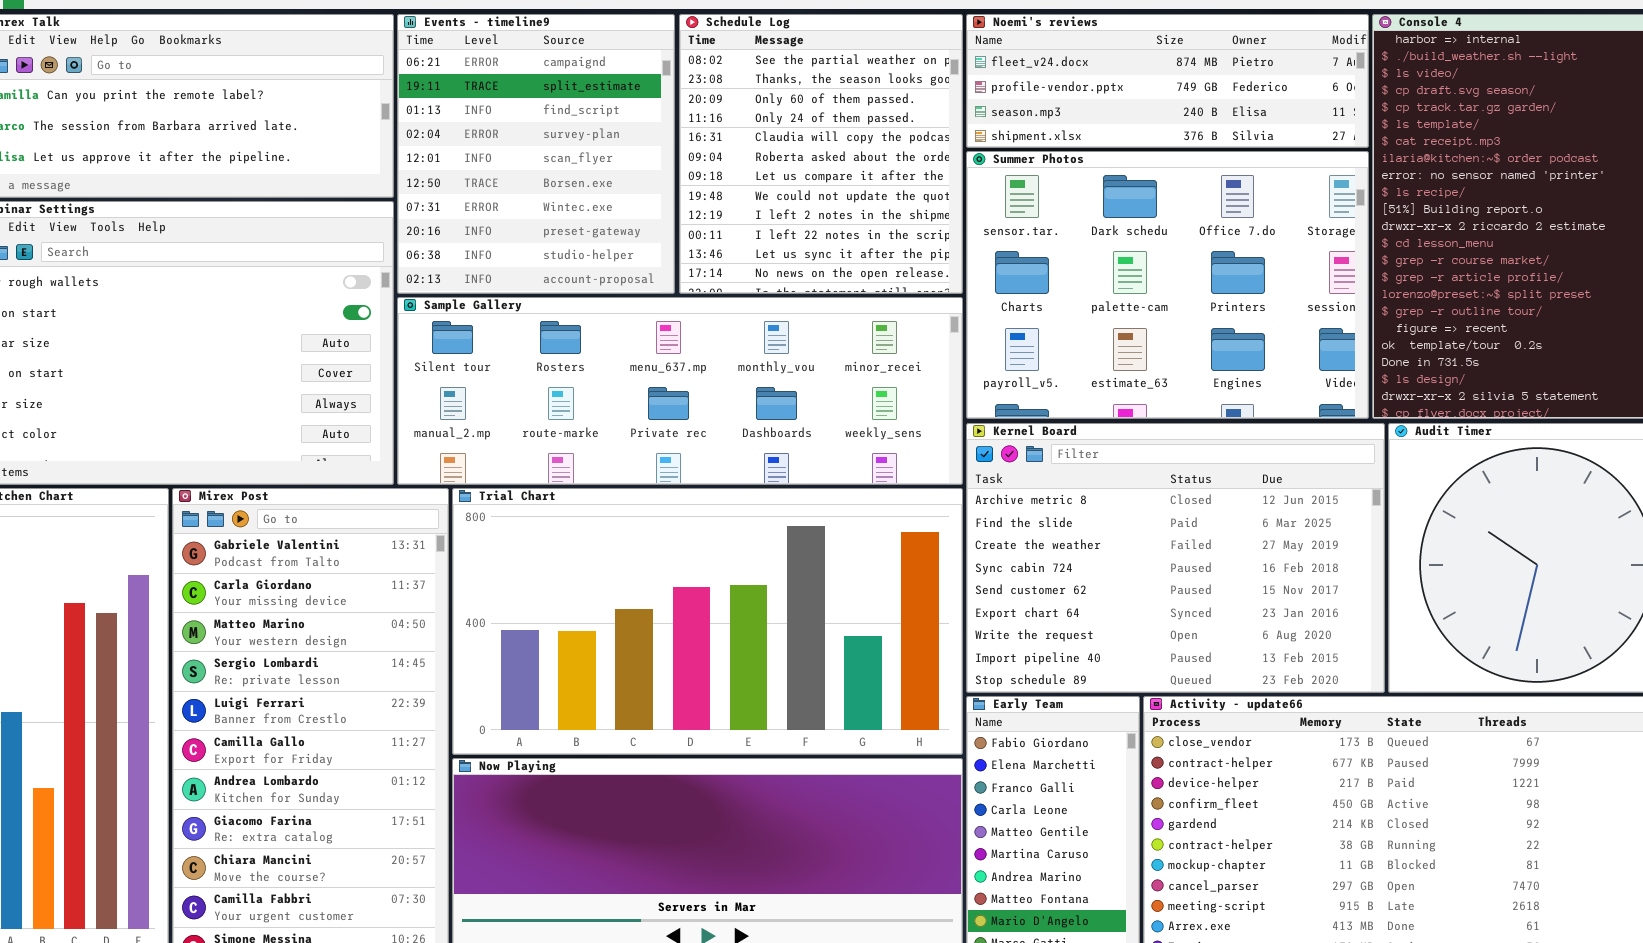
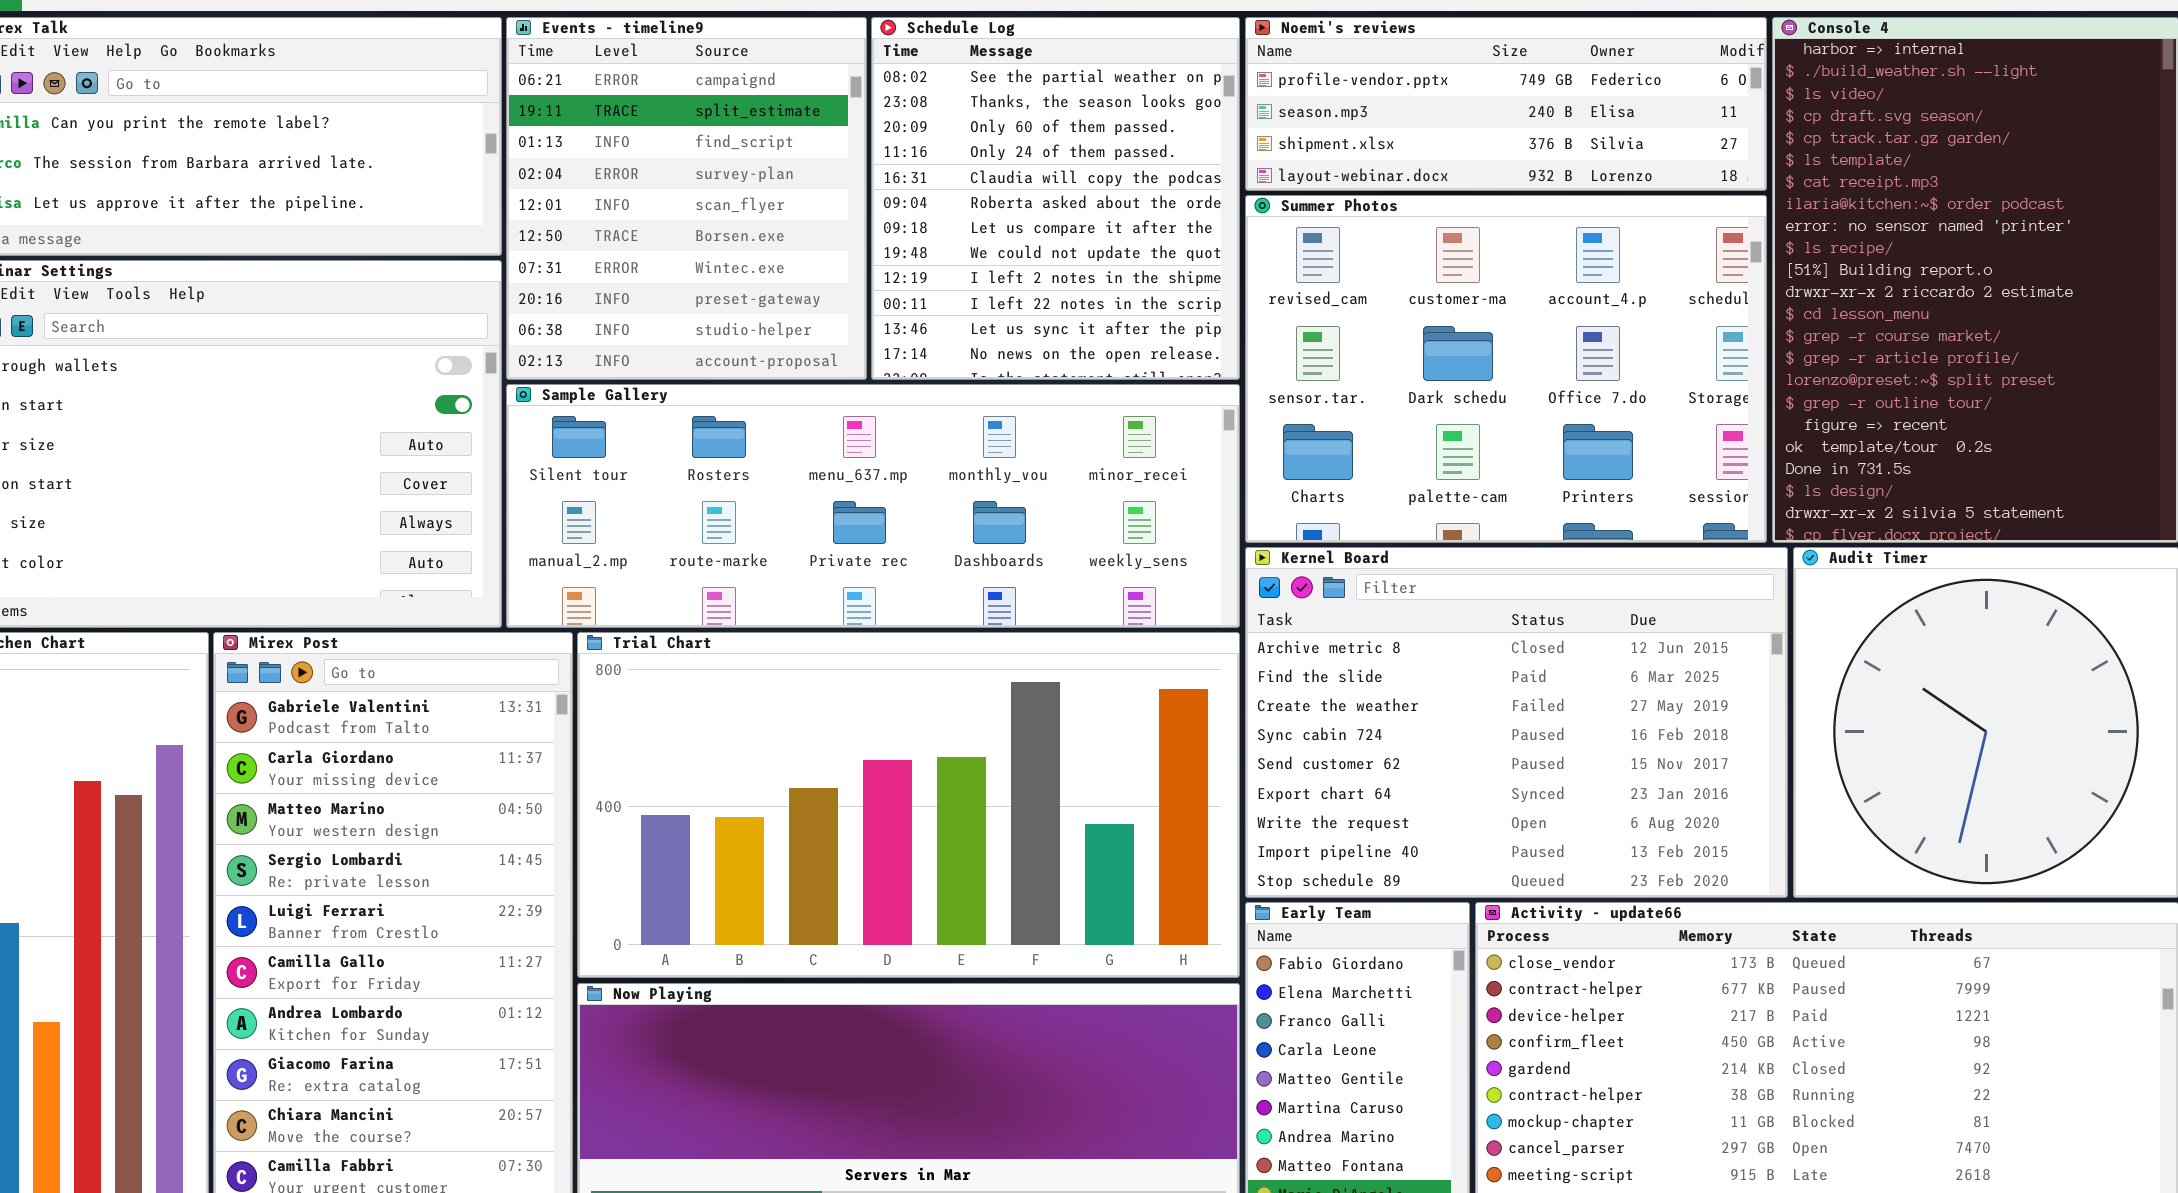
Noemi's reviews: [966,14,1369,148] -> [1245,17,1767,191], scrolled down 1 row
Summer Photos: [966,151,1369,419] -> [1245,195,1767,543], scrolled up 1 row

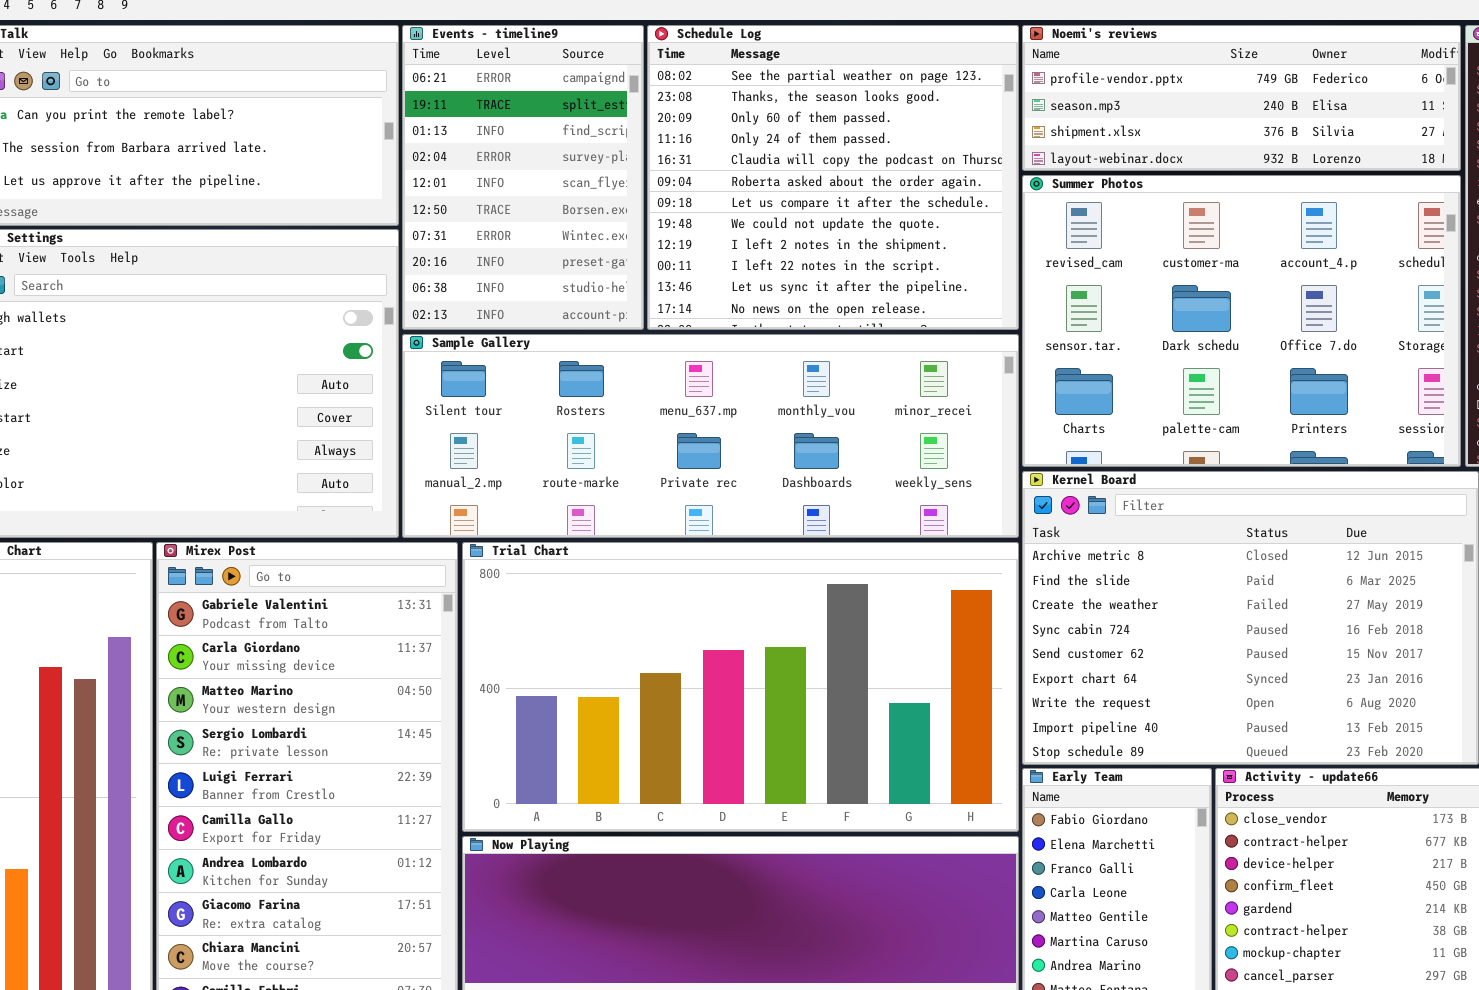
Events - timeline9: [506,17,867,380] -> [402,25,644,330], resized
Schedule Log: [871,17,1240,380] -> [647,25,1019,330], resized

